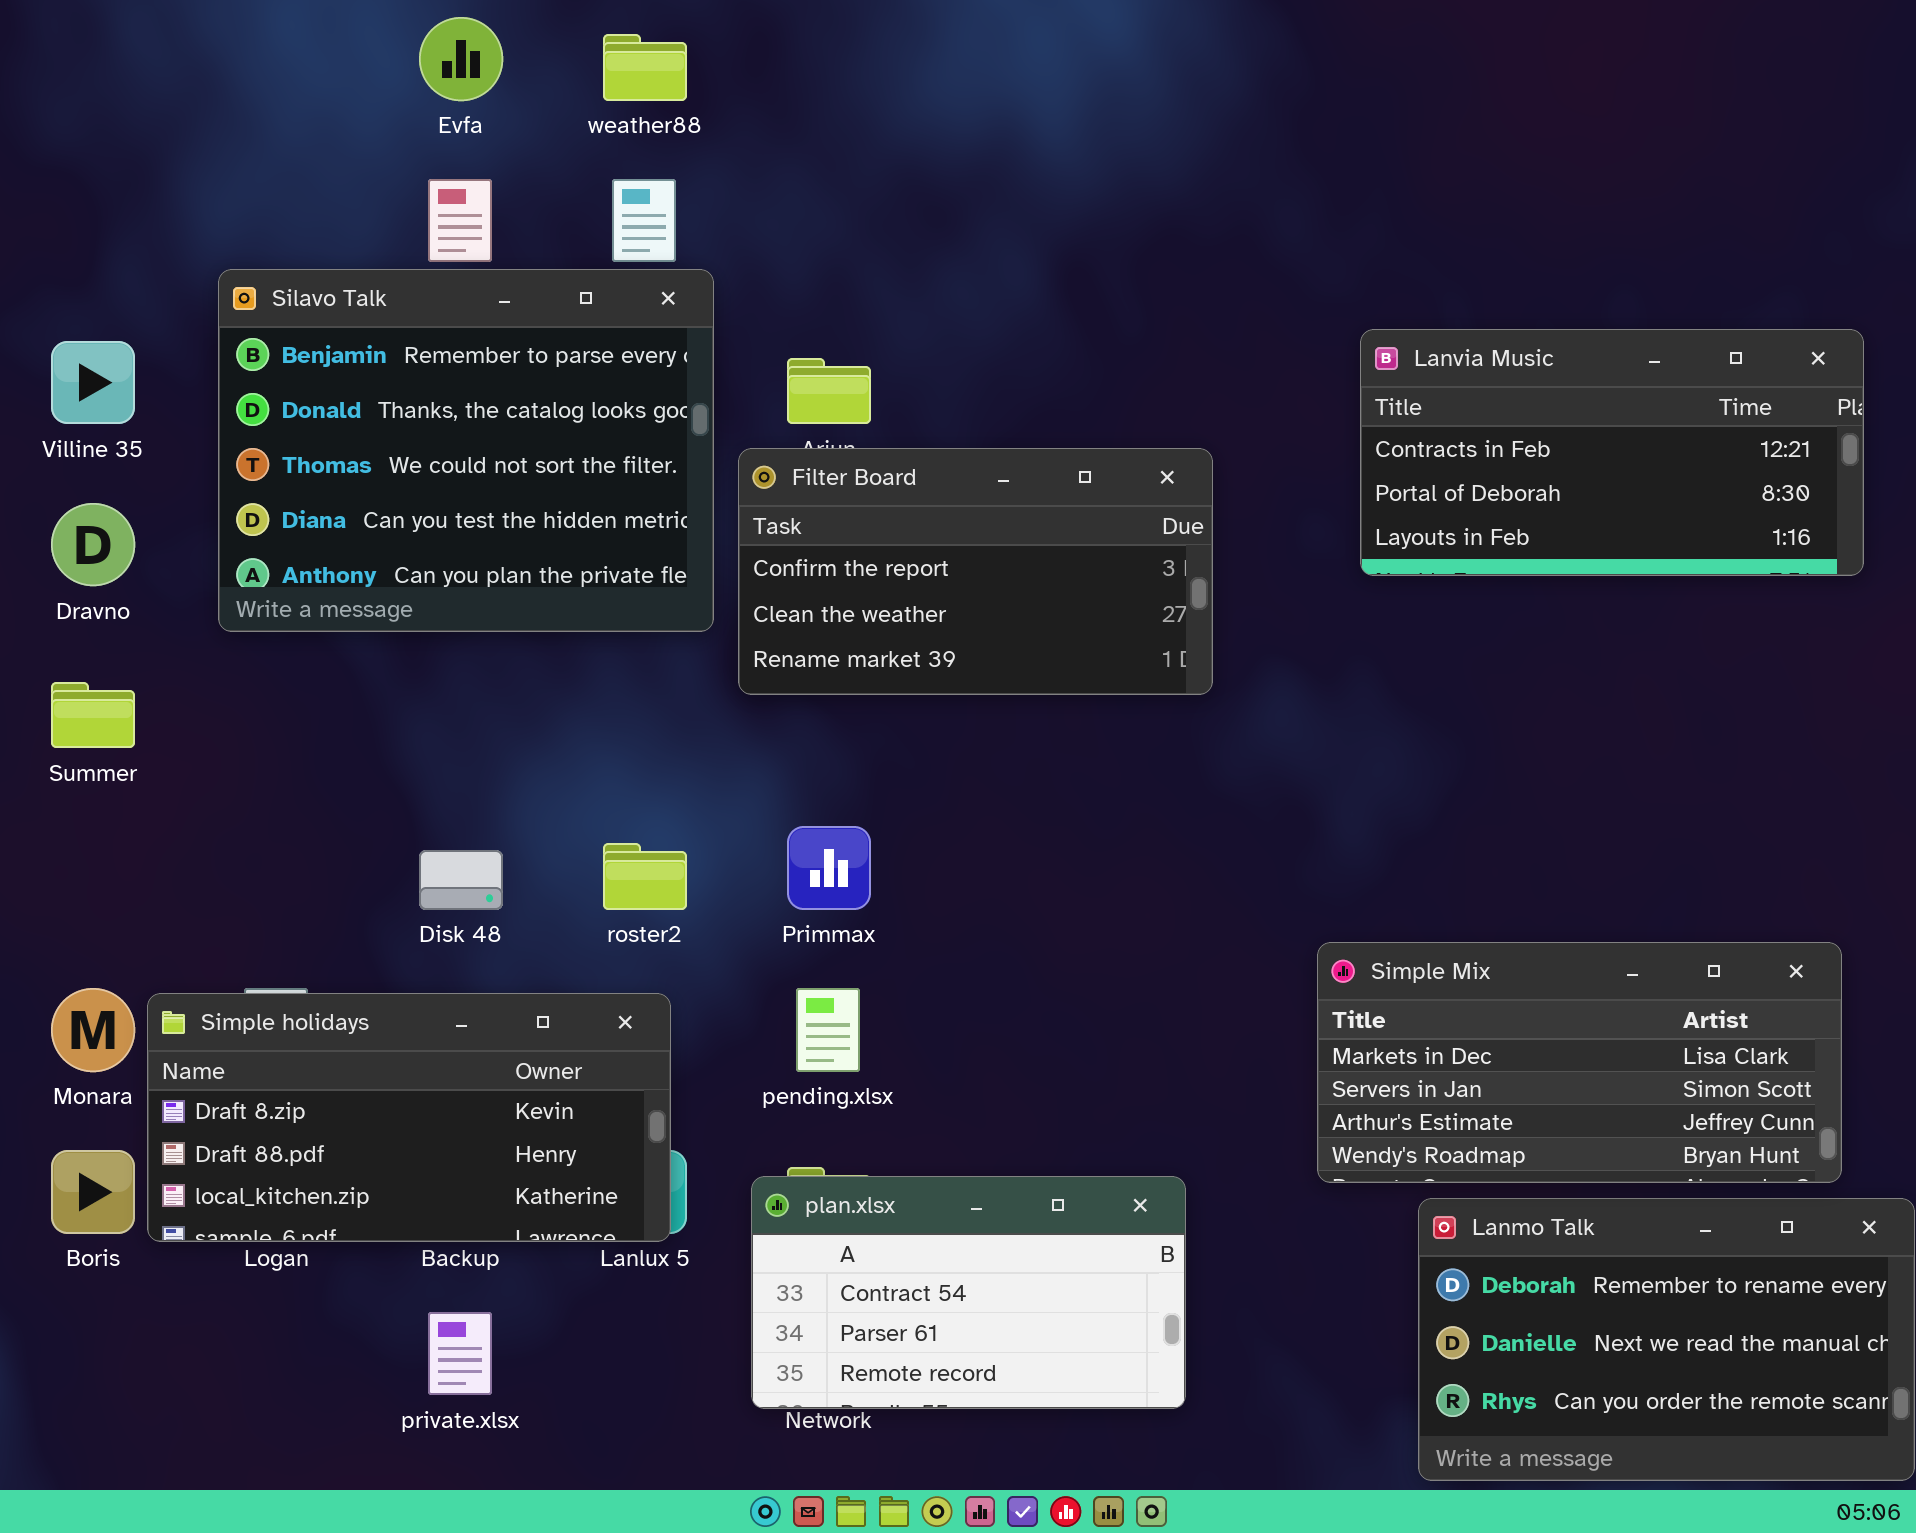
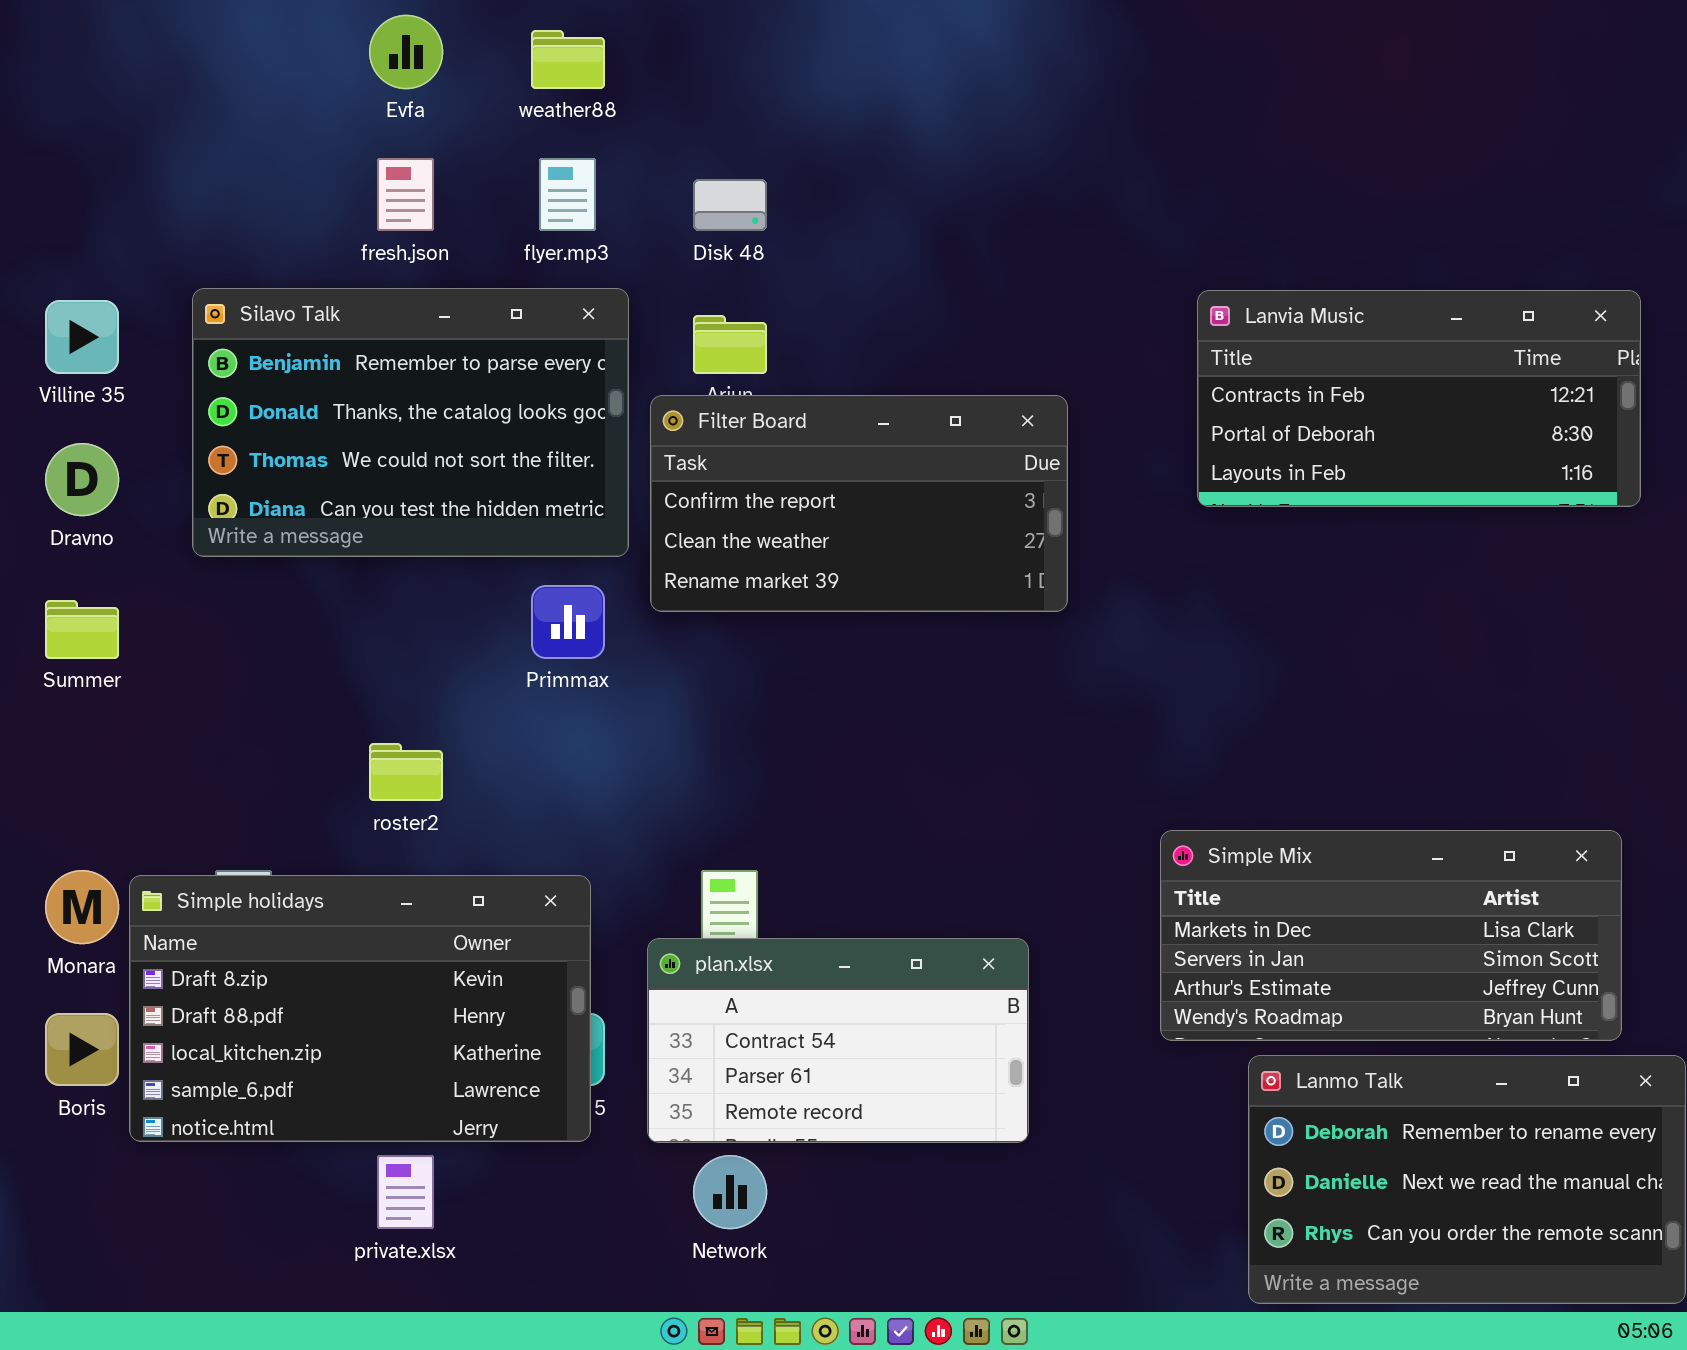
Silavo Talk: [218,269,714,632] -> [192,288,629,557], resized
Primmax: [787,826,871,910] -> [531,585,605,659], moved
roster2: [603,843,687,910] -> [369,743,443,801], moved
Disk 48: [419,850,503,910] -> [693,179,767,231], moved
Simple holidays: [147,993,671,1242] -> [129,875,591,1142], resized
plan.xlsx: [751,1176,1186,1409] -> [647,938,1029,1143], moved

